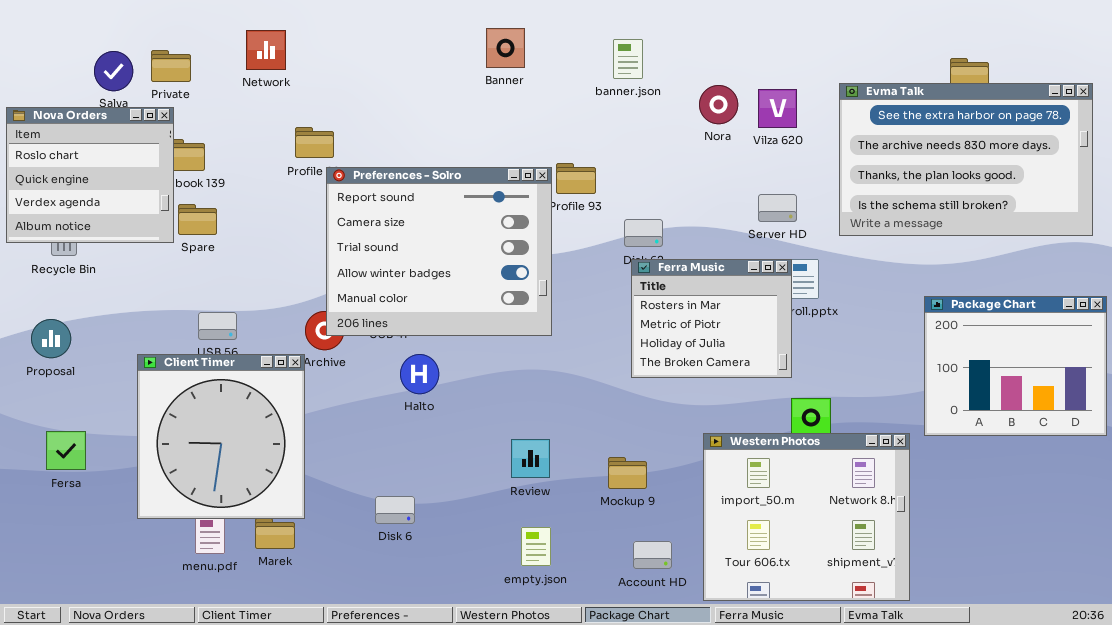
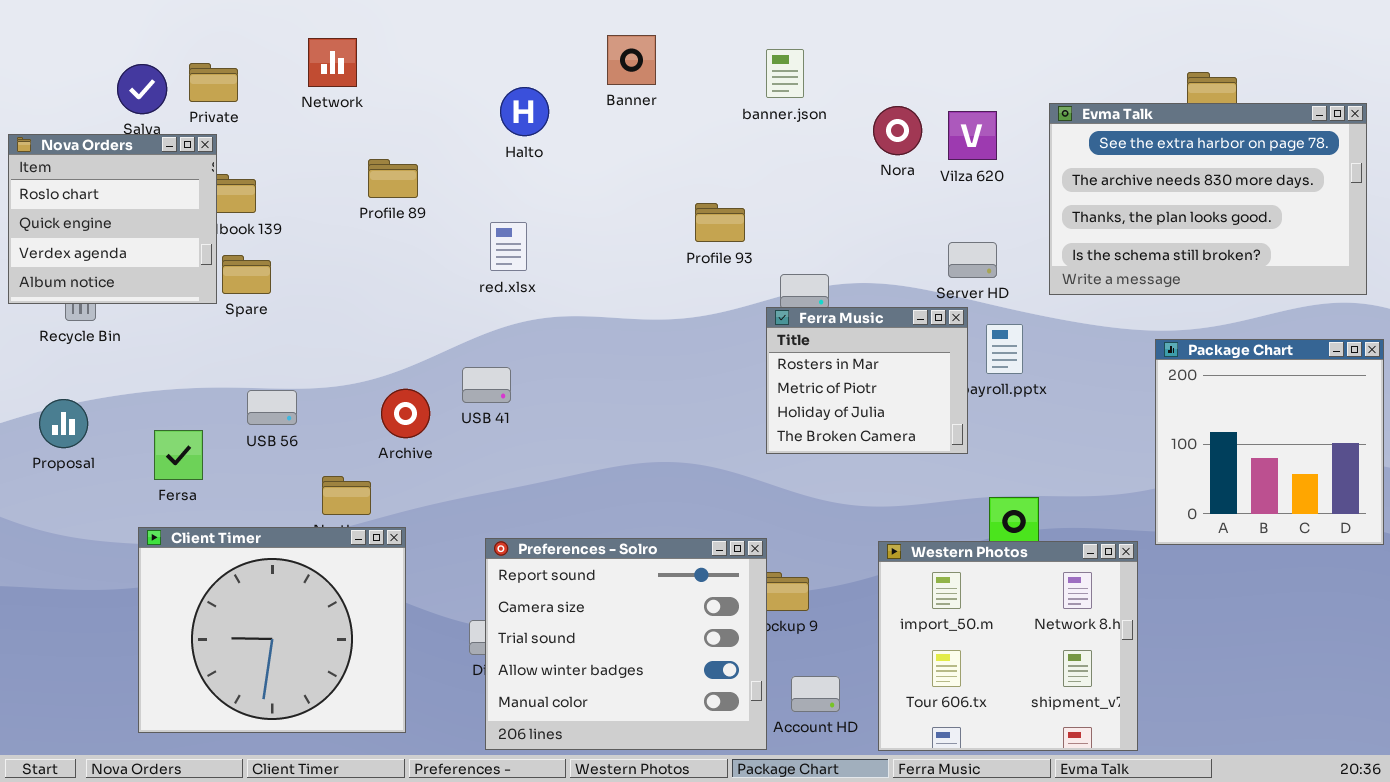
Preferences - Solro: [326,167,552,336] -> [485,538,767,750], moved
Ferra Music: [631,259,792,378] -> [766,307,968,454], moved
Package Chart: [924,296,1107,436] -> [1155,339,1384,545], resized
Client Timer: [137,354,305,519] -> [138,527,406,733], moved, resized
Halto: [400,354,439,394] -> [500,87,549,136], moved
Fersa: [46,431,86,470] -> [154,430,203,480], moved

